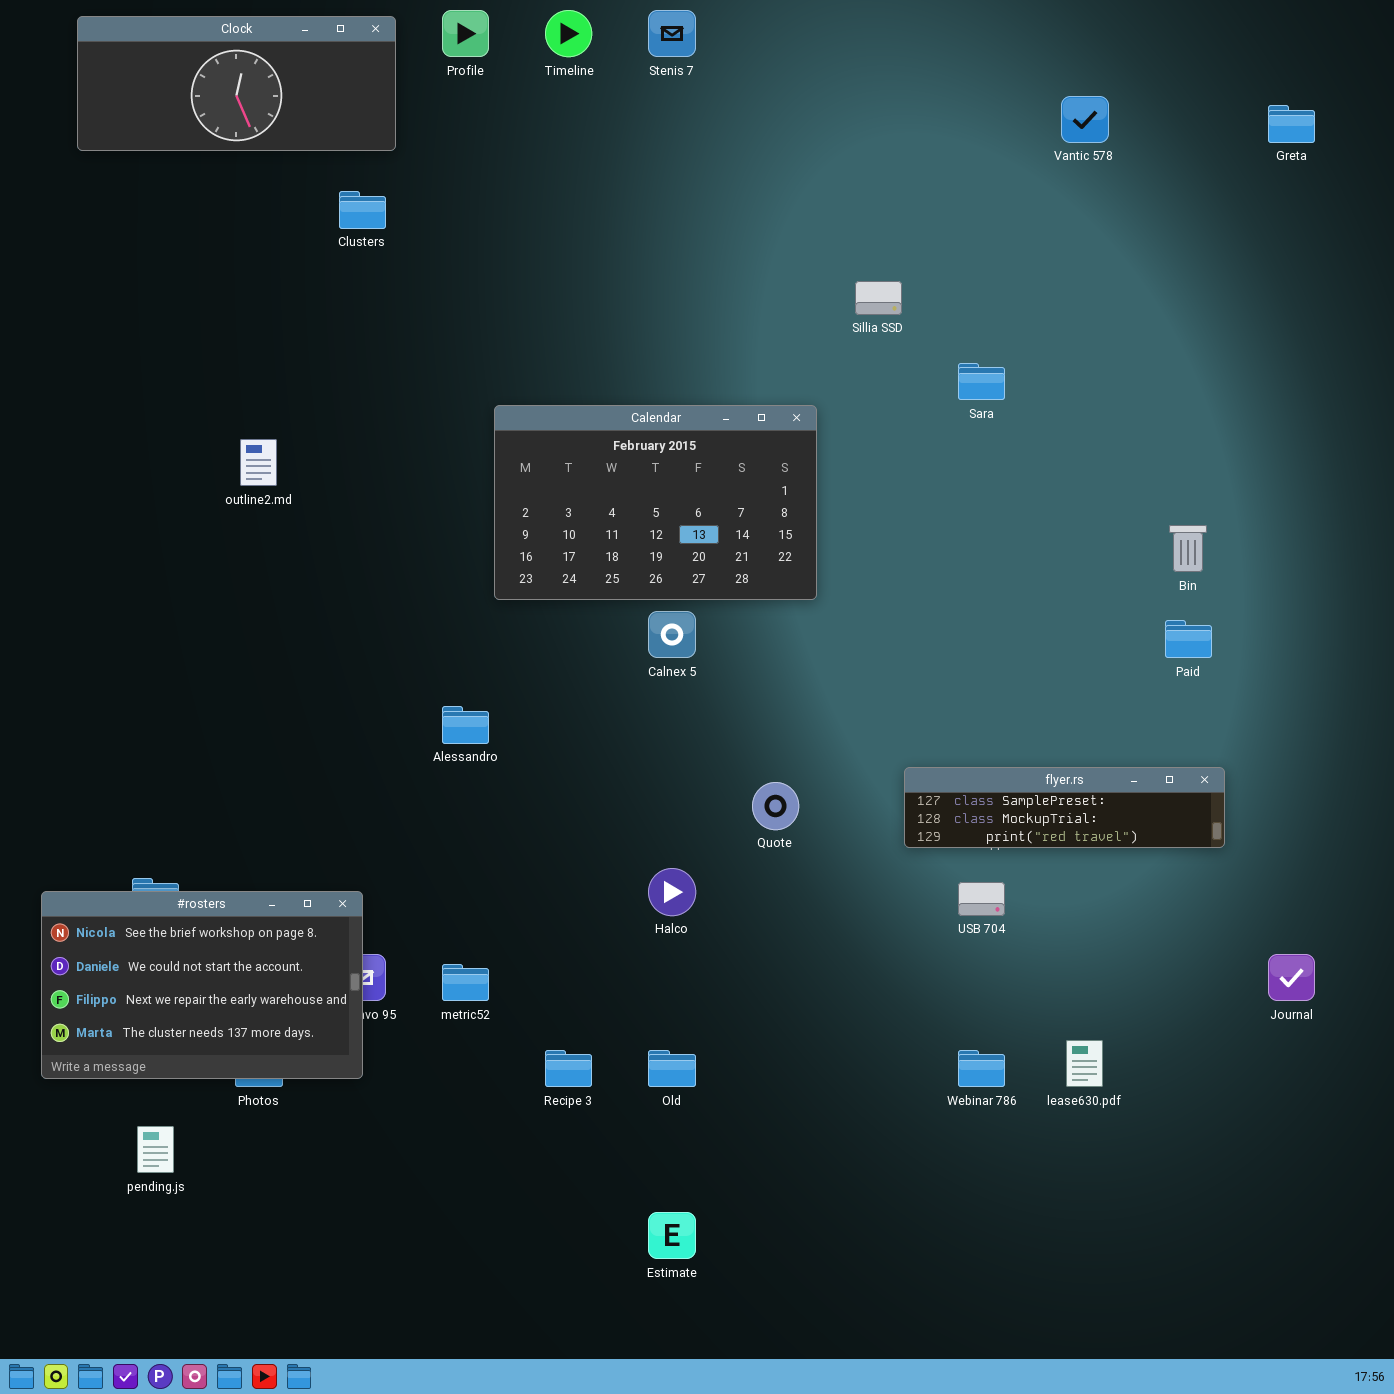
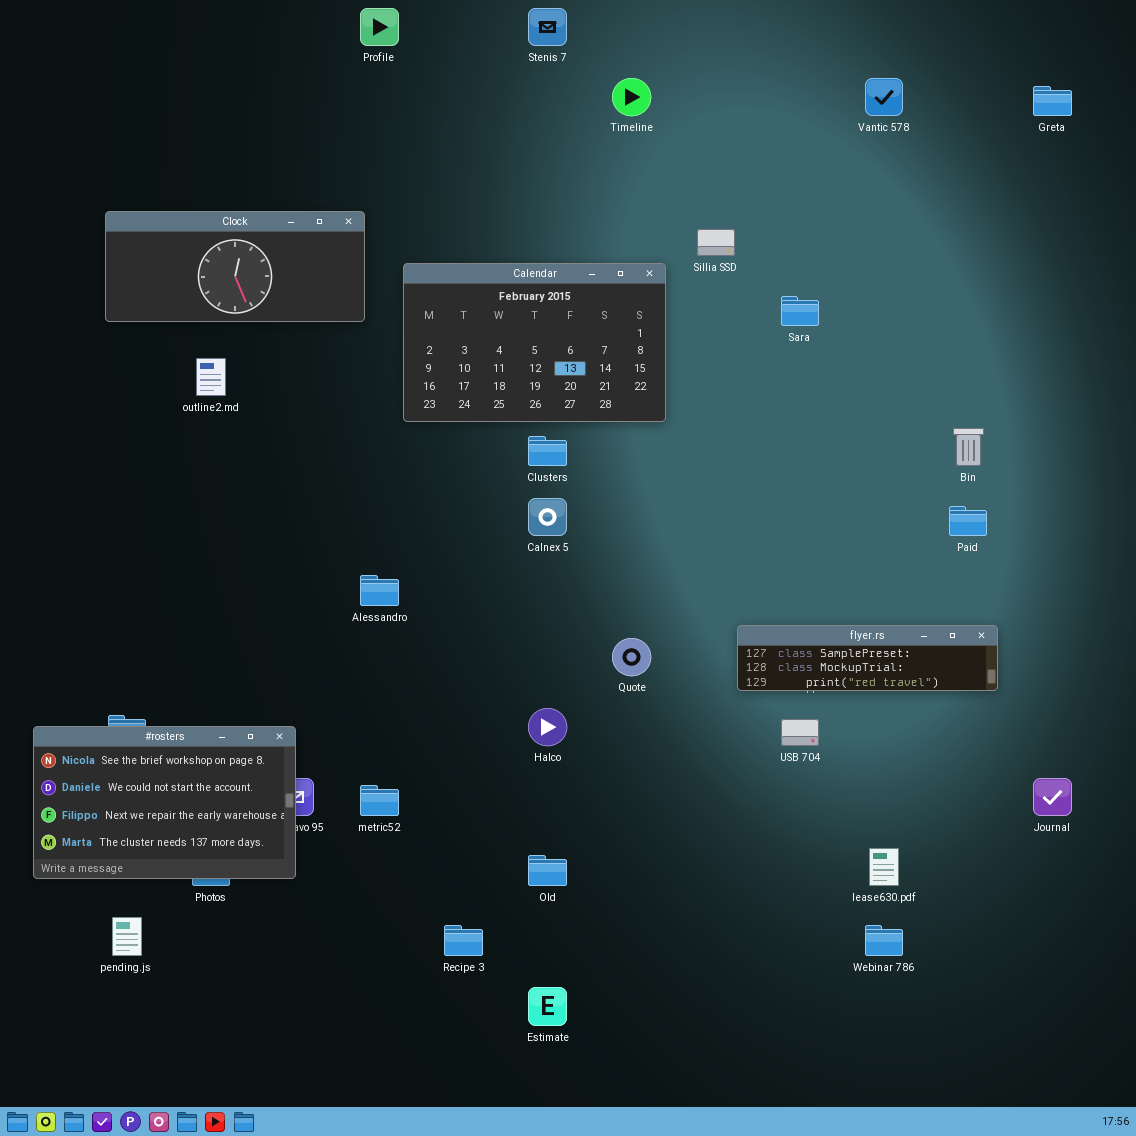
Timeline: [545,10,592,57] -> [612,78,651,116], moved
Clock: [77,16,396,151] -> [105,211,365,322], moved
Clusters: [339,191,386,229] -> [528,436,567,466], moved
Calendar: [494,405,817,600] -> [403,263,666,422], moved
Recipe 3: [545,1050,592,1087] -> [444,925,483,956], moved
Webinar 786: [958,1050,1005,1087] -> [865,925,903,956], moved

